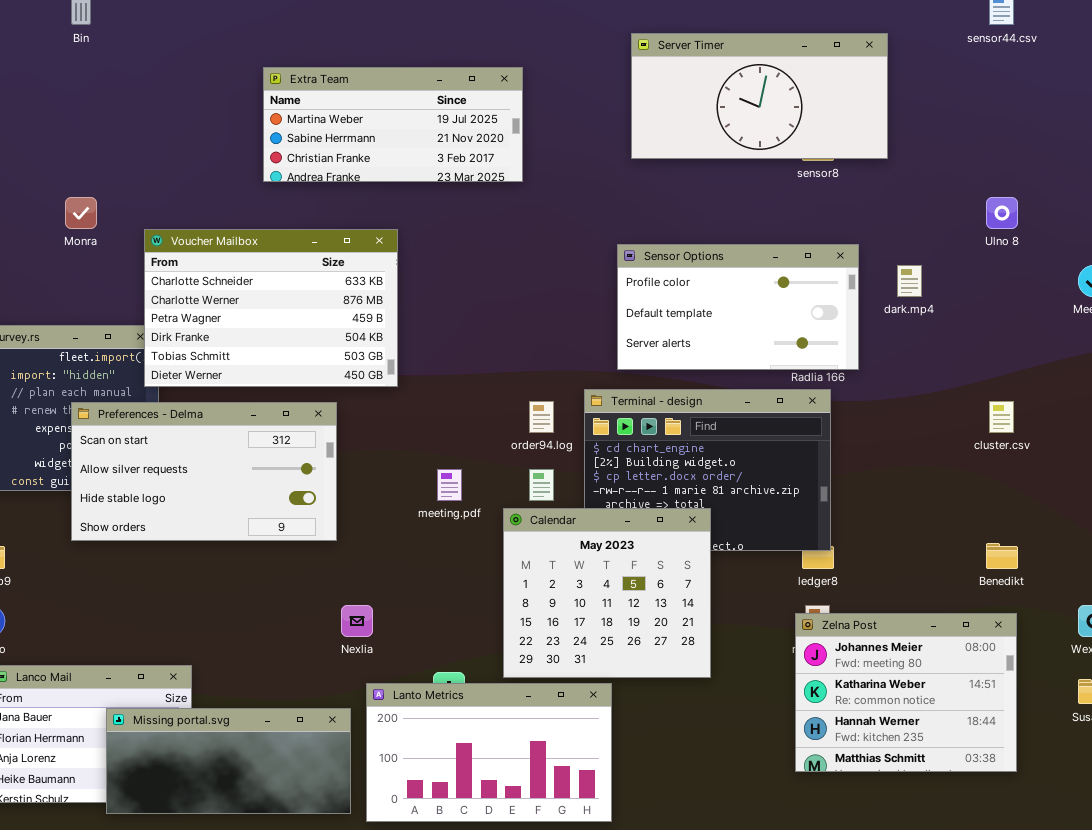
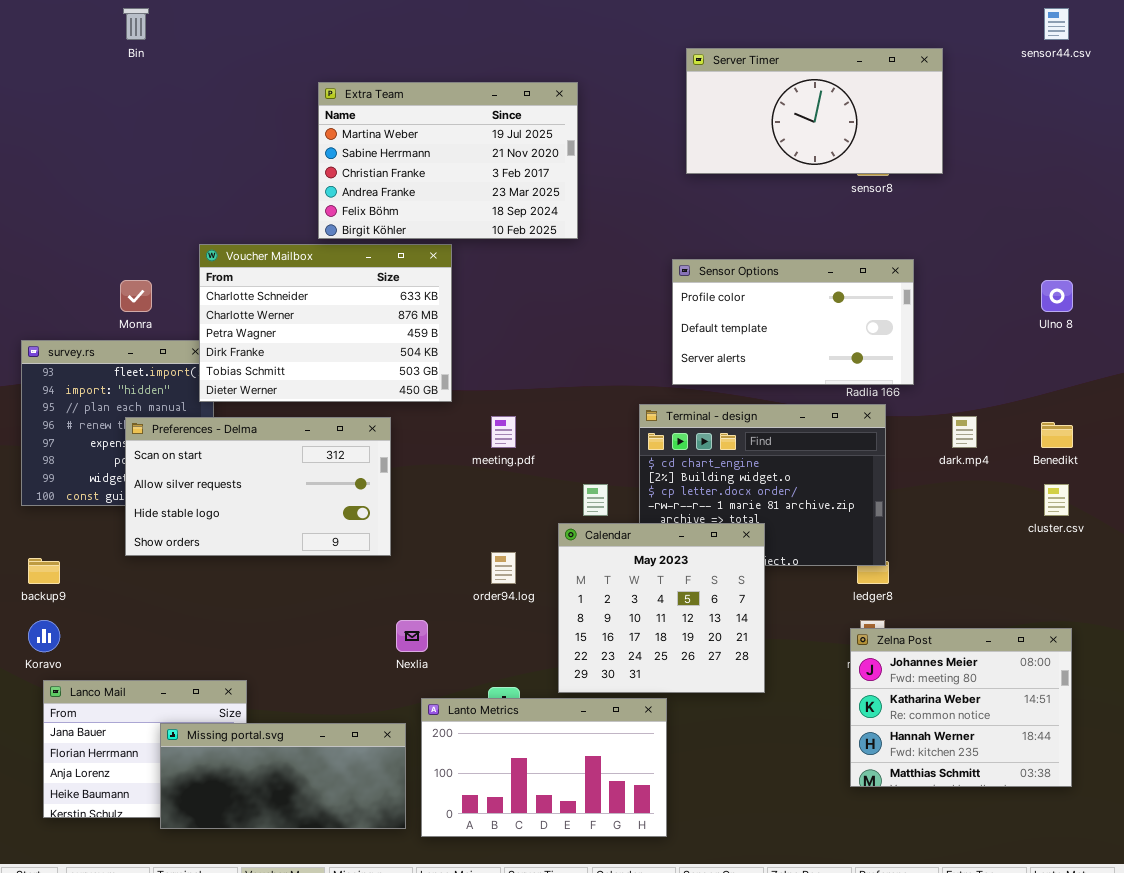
Extra Team: [263,67,523,182] -> [318,82,578,239], resized
Monra: [65,197,97,229] -> [120,280,152,312], moved
Ulno 8: [986,197,1018,229] -> [1041,280,1073,312], moved
dark.mp4: [897,265,922,297] -> [952,416,977,448], moved
order94.log: [529,401,554,433] -> [491,552,516,584], moved
cluster.csv: [989,401,1014,433] -> [1044,484,1069,516], moved
meeting.pdf: [437,469,462,501] -> [491,416,516,448], moved
Benedikt: [986,543,1018,569] -> [1041,422,1073,448], moved

